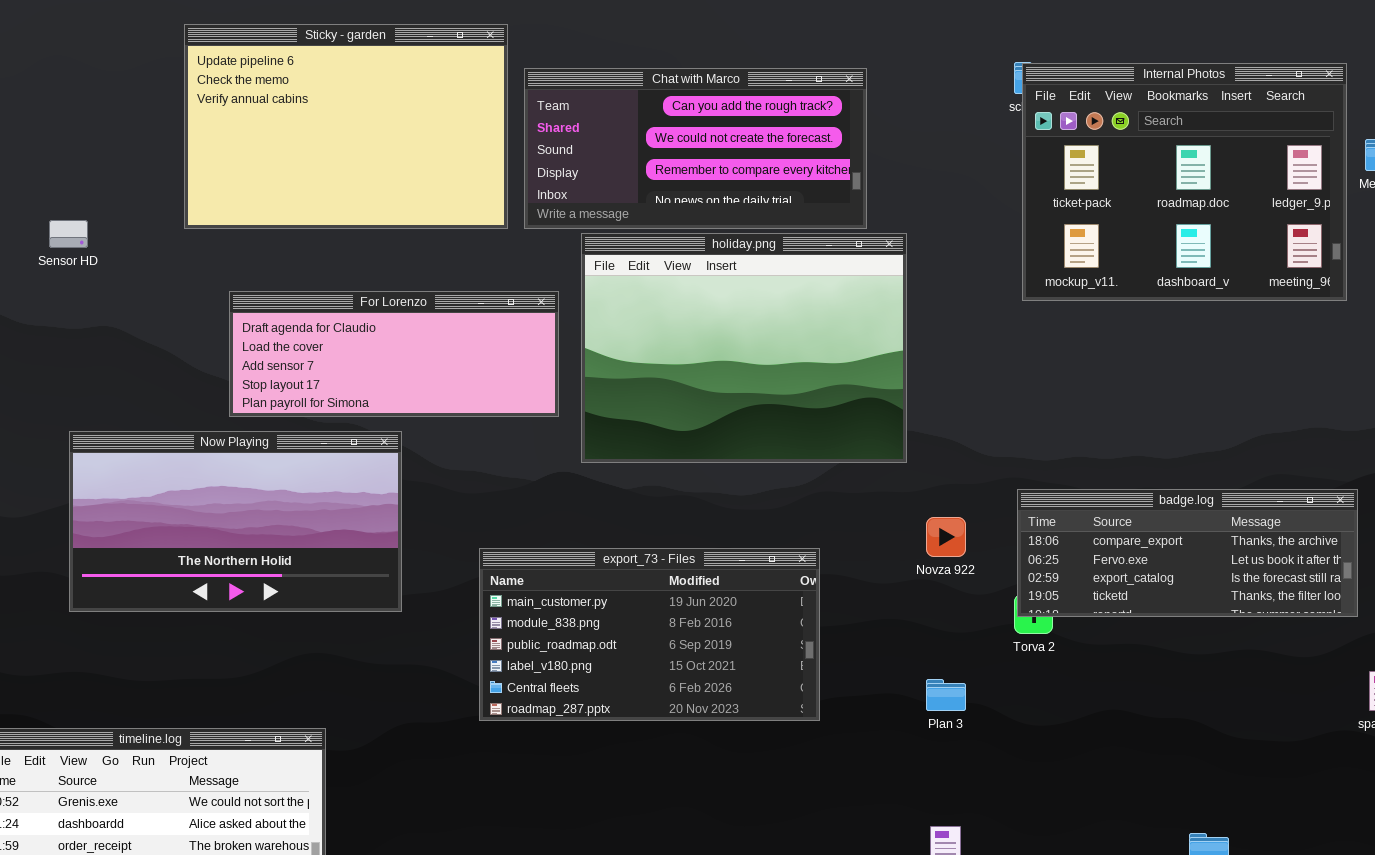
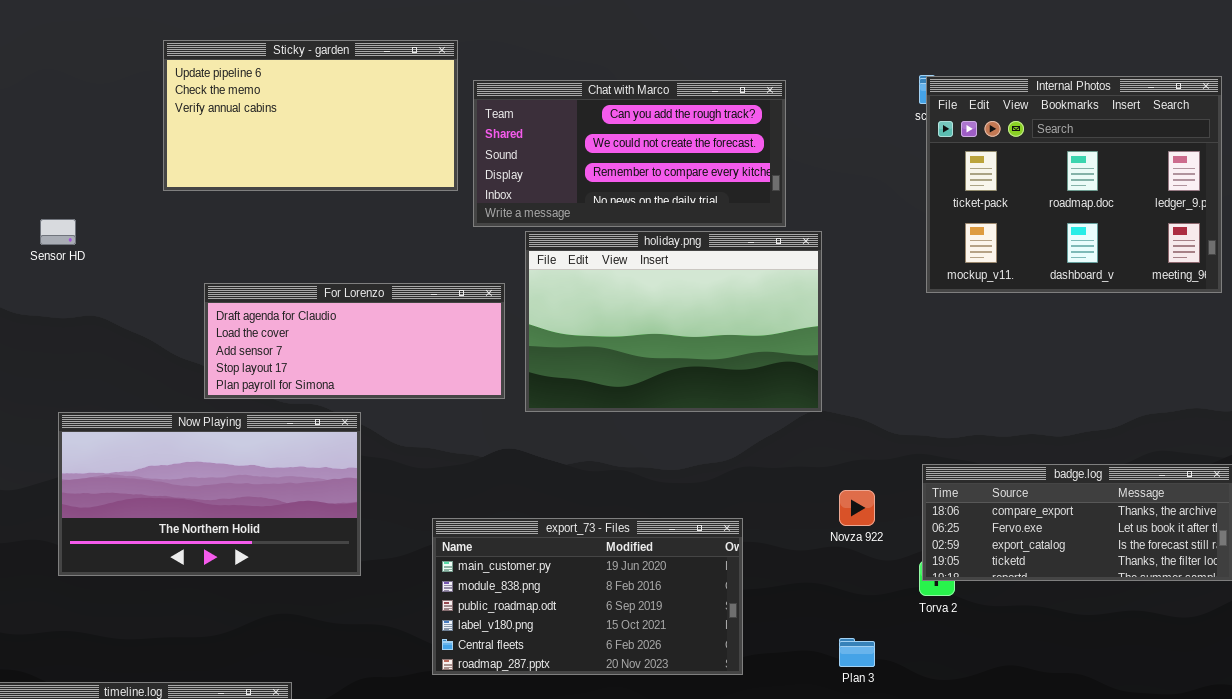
Sticky - garden: [184,24,508,229] -> [163,40,458,191], resized
holiday.png: [581,233,907,463] -> [525,231,822,412], resized

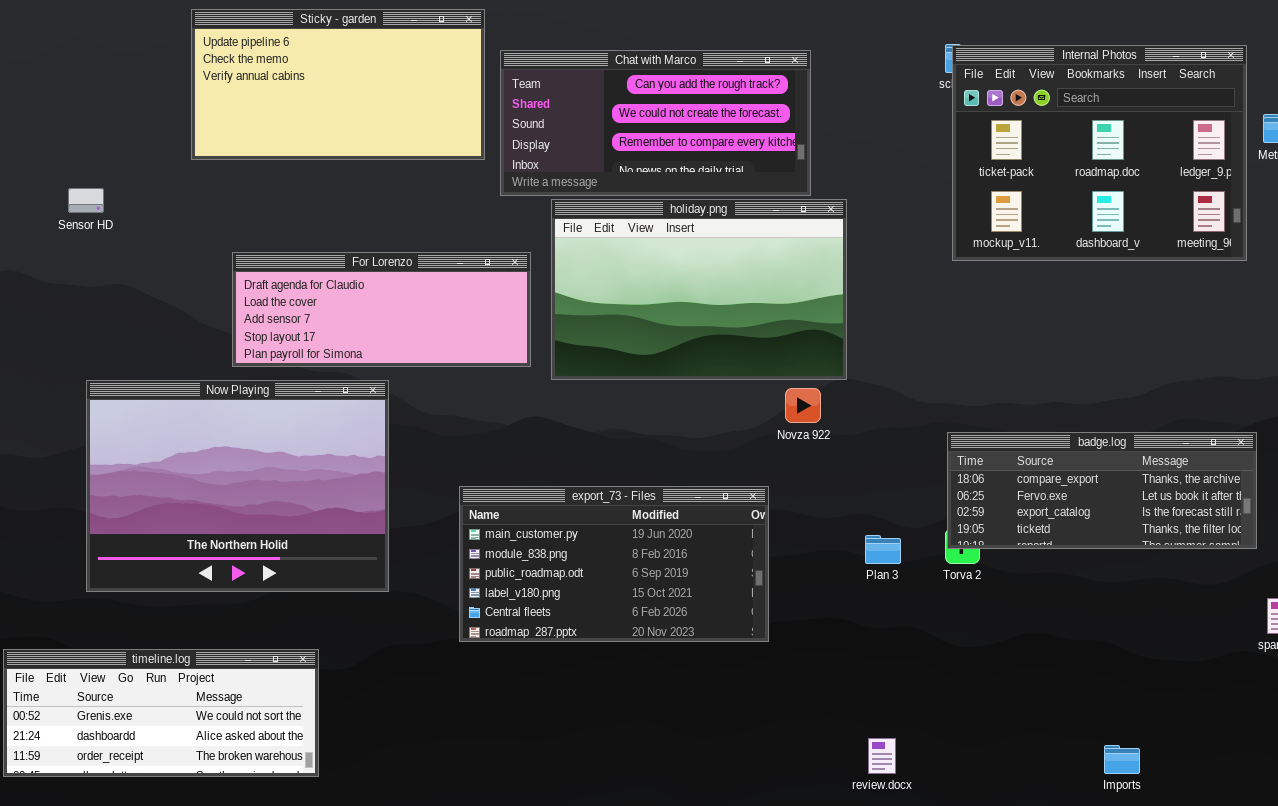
Now Playing: [58,412,361,576] -> [86,380,389,592], resized
Novza 922: [839,490,875,526] -> [785,388,821,423], moved
Plan 3: [839,638,875,667] -> [865,535,901,564], moved

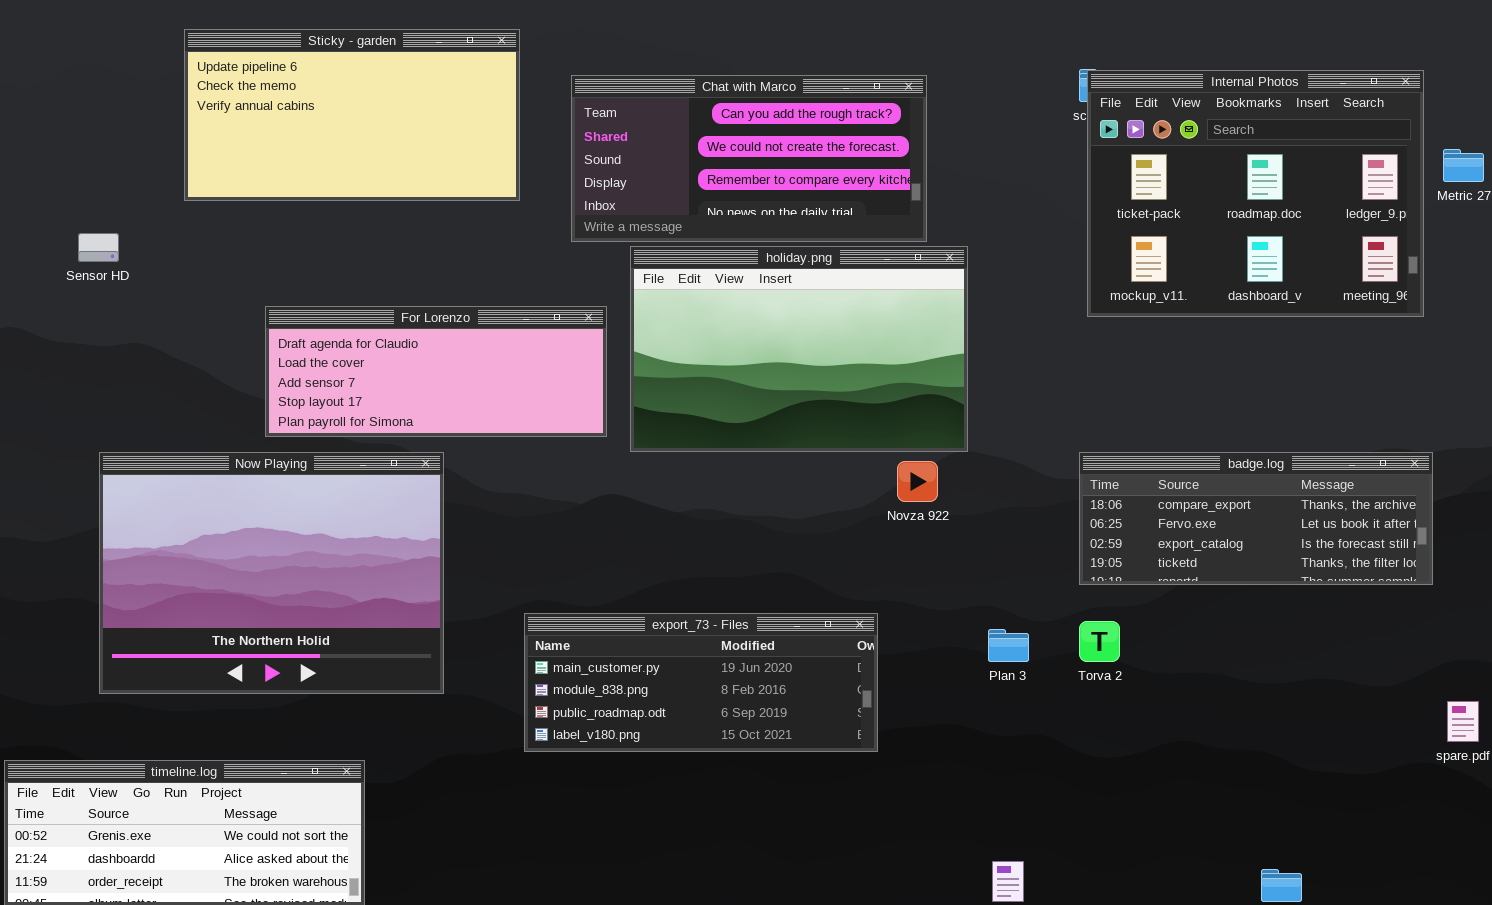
Sticky - garden: [191,9,485,160] -> [184,29,520,201], moved
badge.log: [947,432,1257,549] -> [1079,452,1433,585], moved
export_73 - Files: [459,486,769,642] -> [524,613,878,752], resized

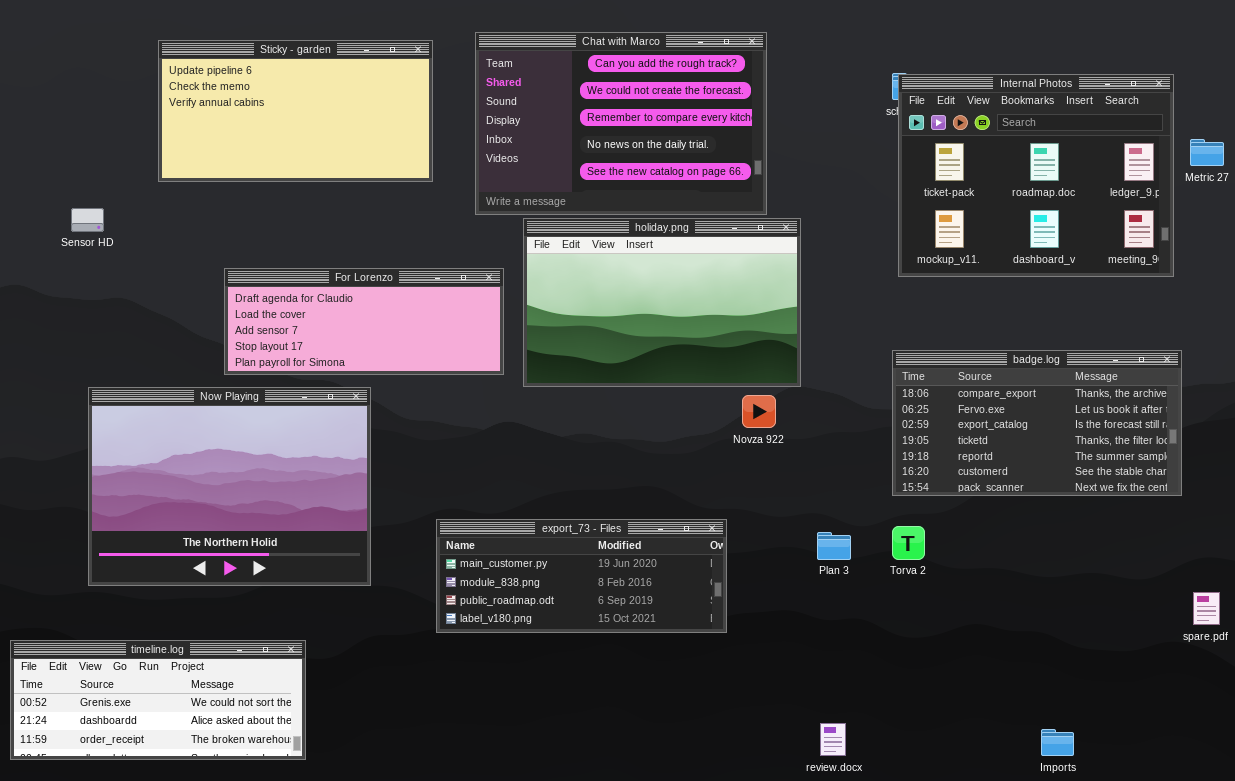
Chat with Marco: [571,75,927,242] -> [475,32,767,215], resized
badge.log: [1079,452,1433,585] -> [892,350,1182,496], resized

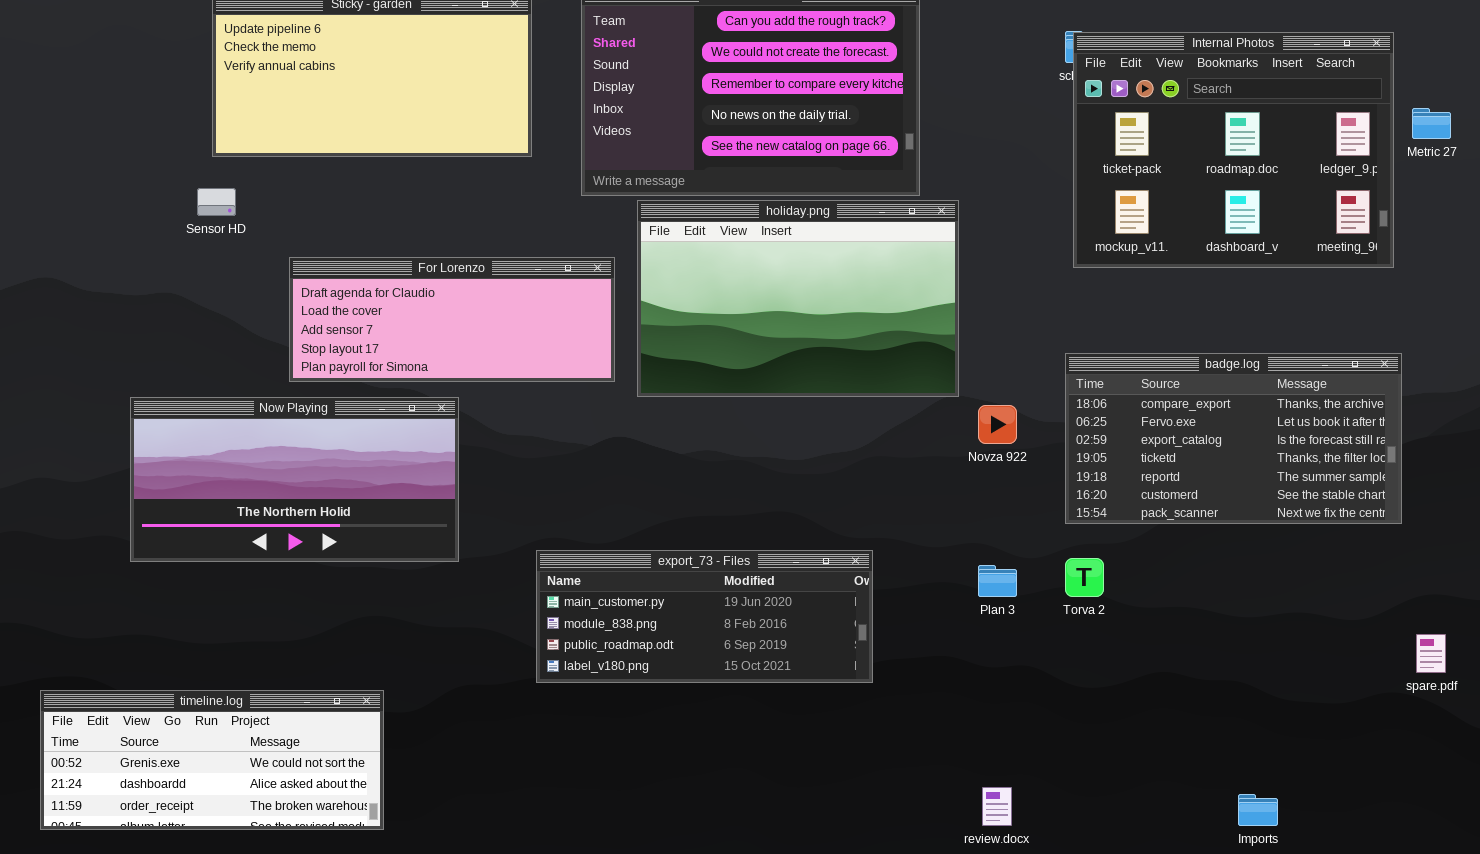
Sensor HD: [71,208,104,232] -> [197,188,236,216], moved
Now Playing: [88,387,371,586] -> [130,397,459,562], resized
Novza 922: [742,395,776,428] -> [978,405,1017,444], moved

